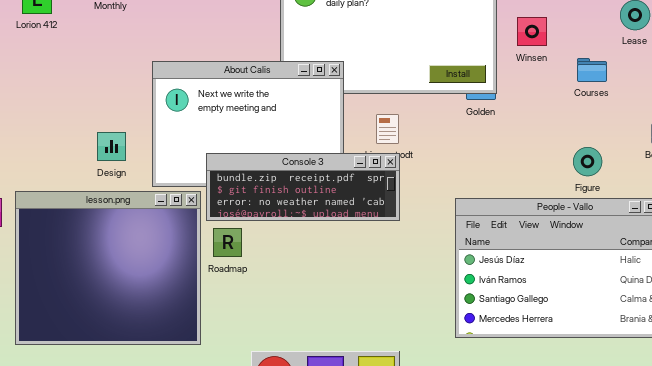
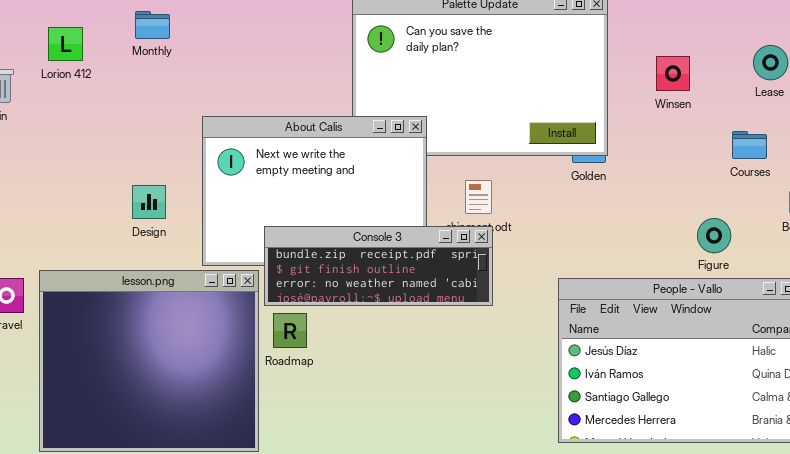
Winsen: [517,17,547,46] -> [656,56,690,91], moved
Courses: [577,58,607,82] -> [732,131,767,159], moved
Design: [97,132,126,161] -> [132,185,166,219], moved

